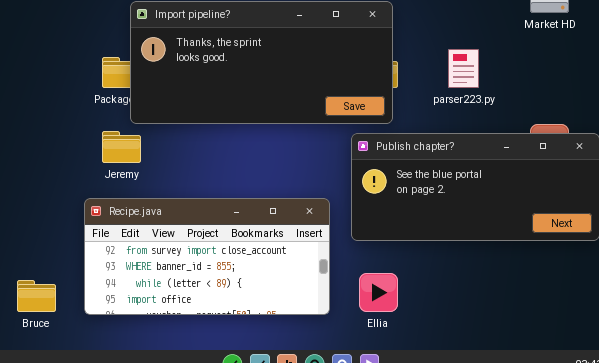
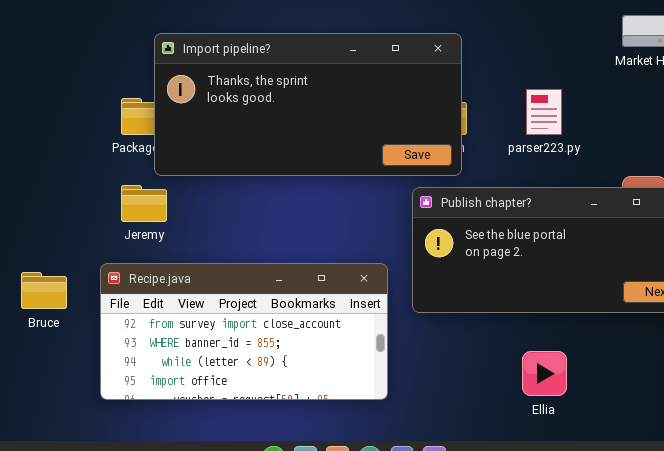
Ellia: [359,273,398,312] -> [522,351,567,396], moved
Bruce: [17,280,56,312] -> [21,272,67,309], moved

